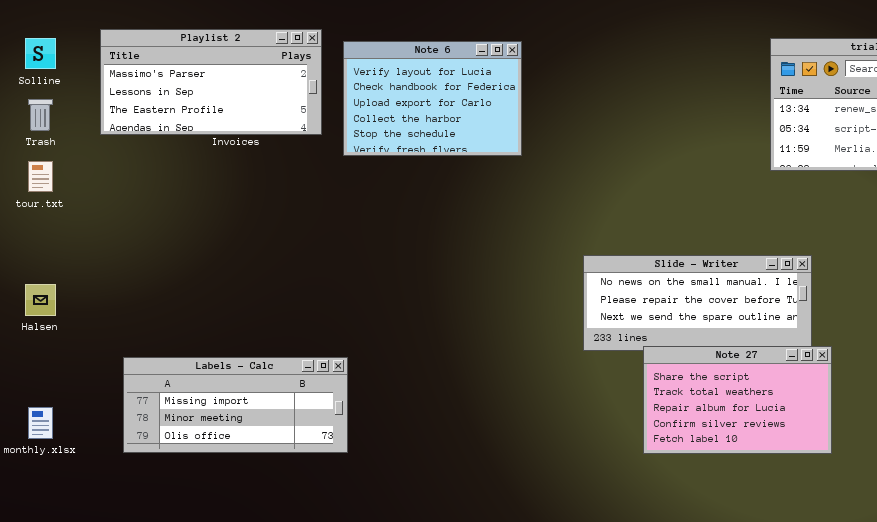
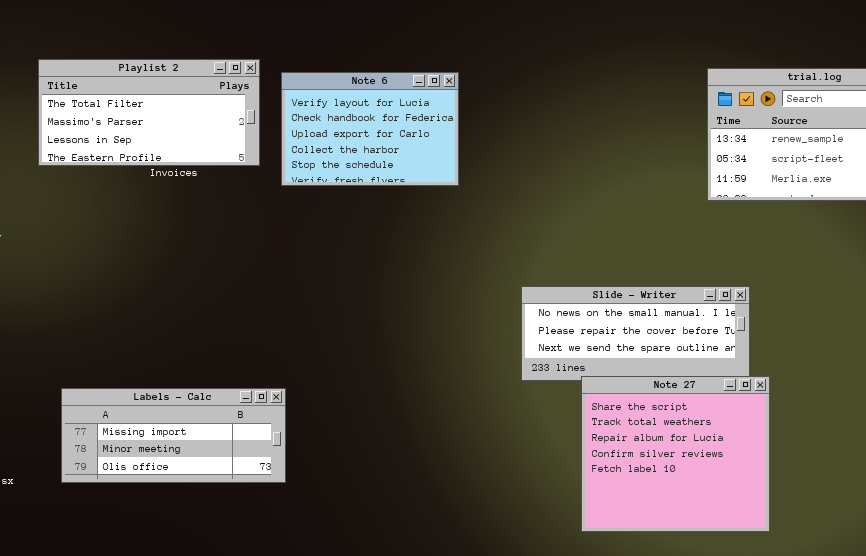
Playlist 2: [100,29,322,135] -> [38,59,260,166], scrolled up 1 row
Note 27: [643,346,832,454] -> [581,376,770,532], resized

